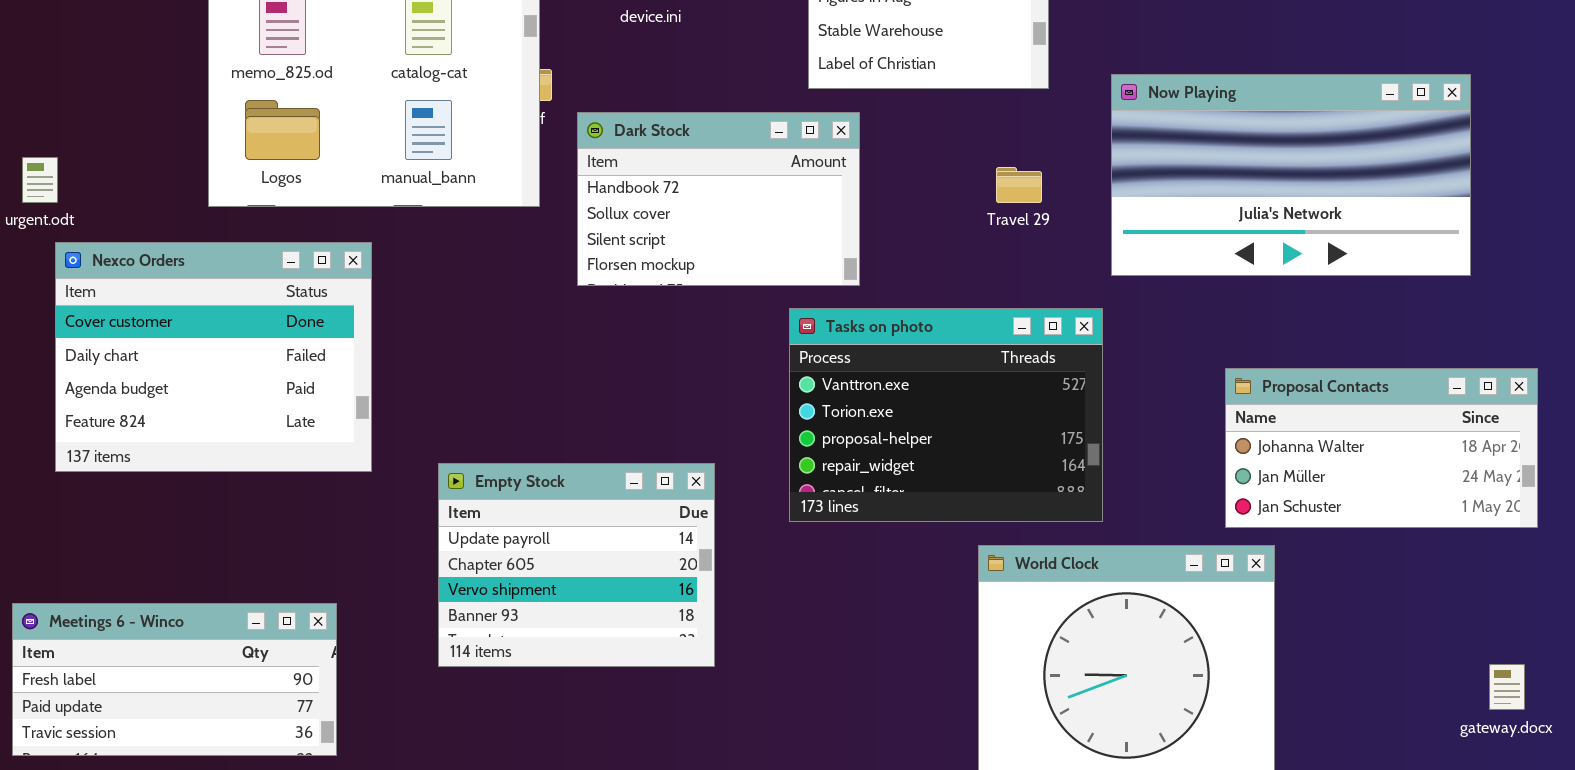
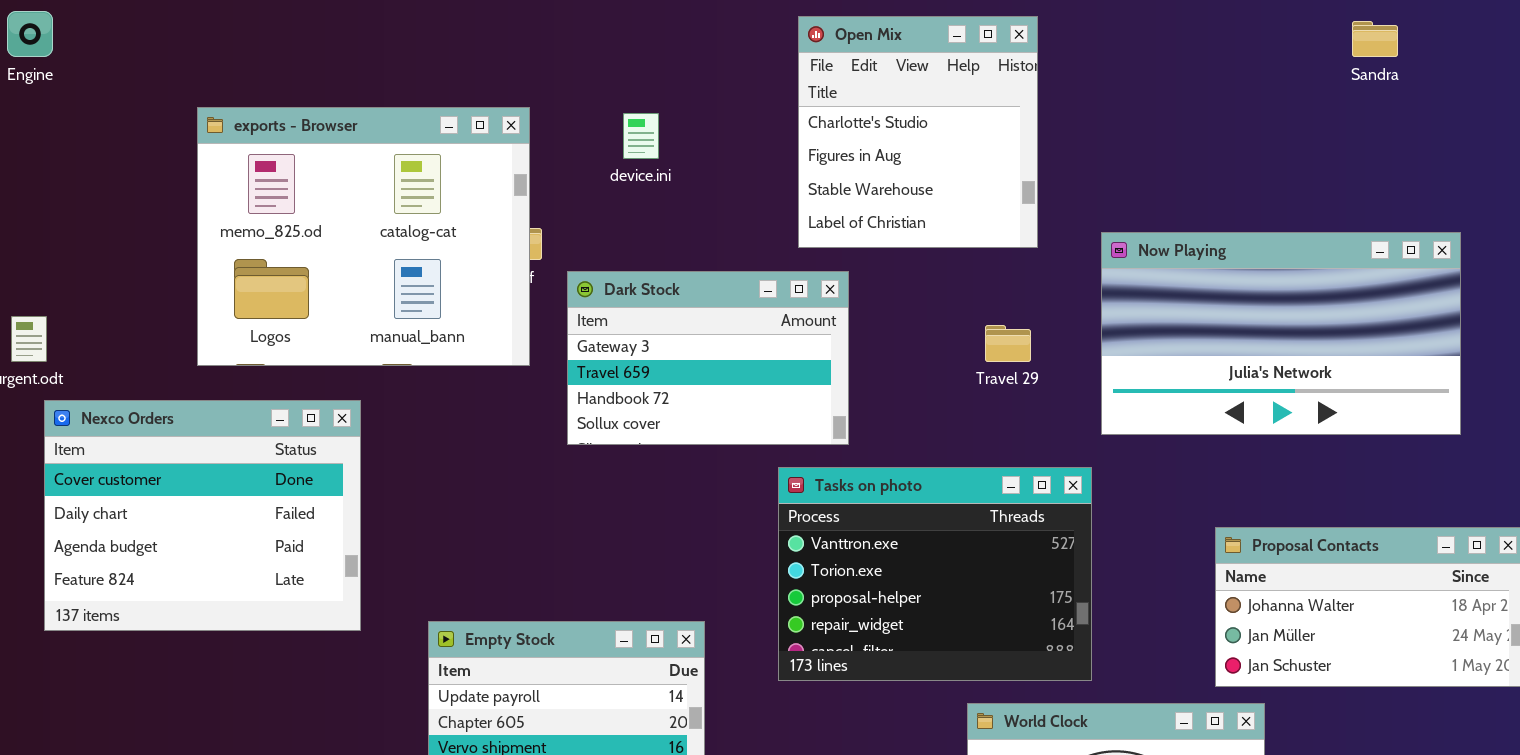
Dark Stock: [577,112,860,286] -> [567,271,849,445], scrolled up 2 rows

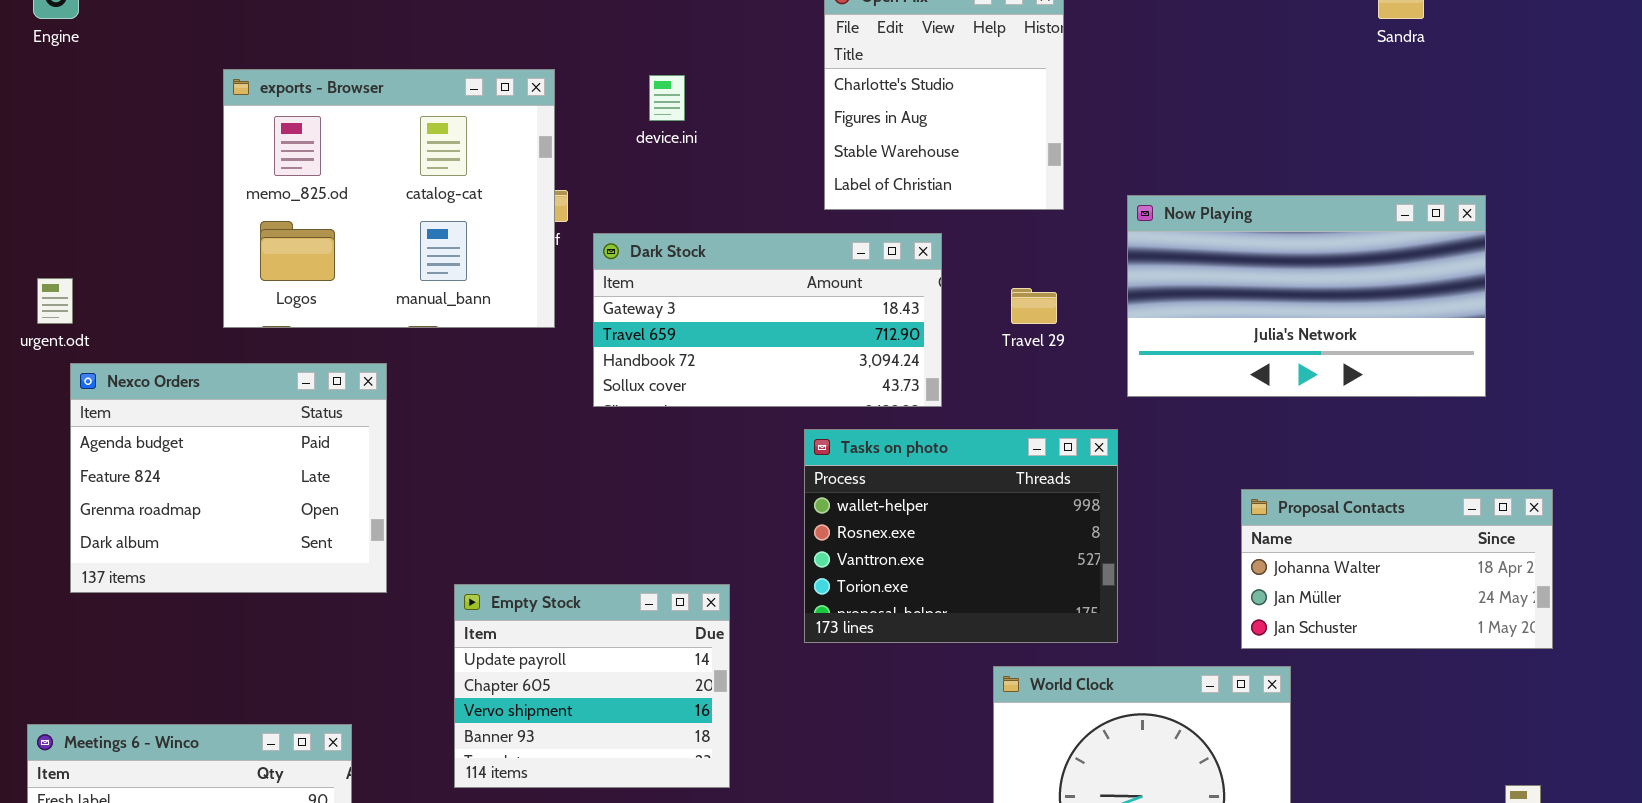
Dark Stock: [567,271,849,445] -> [593,233,942,407], resized
Nexco Orders: [44,400,361,631] -> [70,363,387,593], scrolled down 2 rows
Tasks on photo: [778,467,1092,681] -> [804,429,1118,643], scrolled up 2 rows

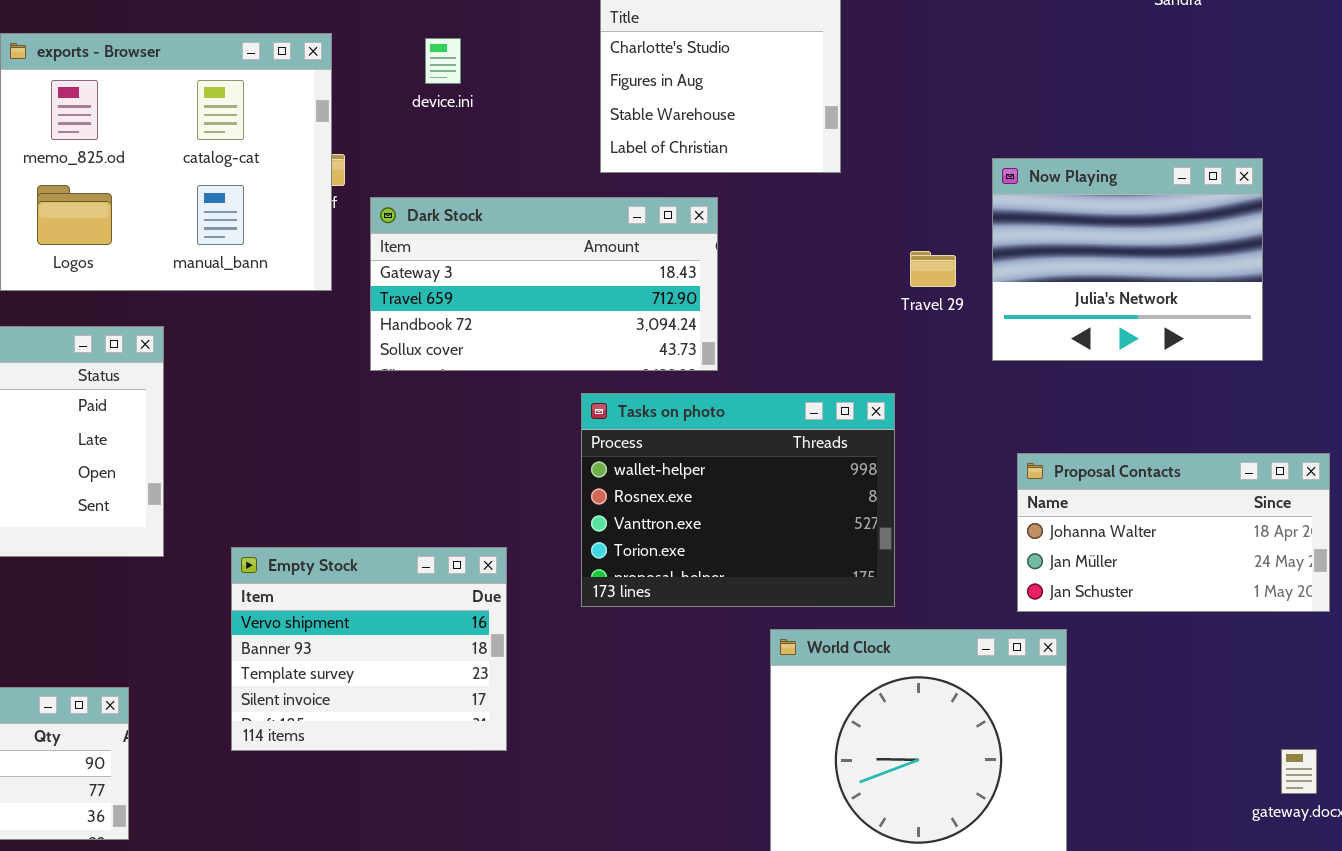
Now Playing: [1127,195,1486,397] -> [992,158,1263,361], resized
Travel 29: [1011,288,1057,324] -> [910,251,956,287], moved
Empty Stock: [454,584,730,788] -> [231,547,507,751], scrolled down 2 rows

